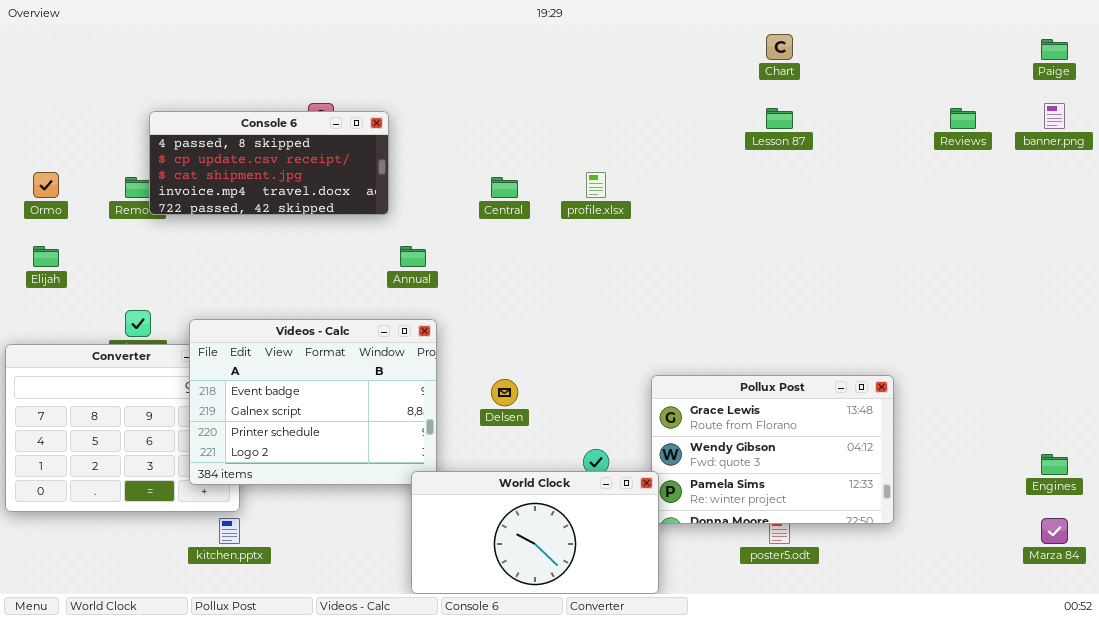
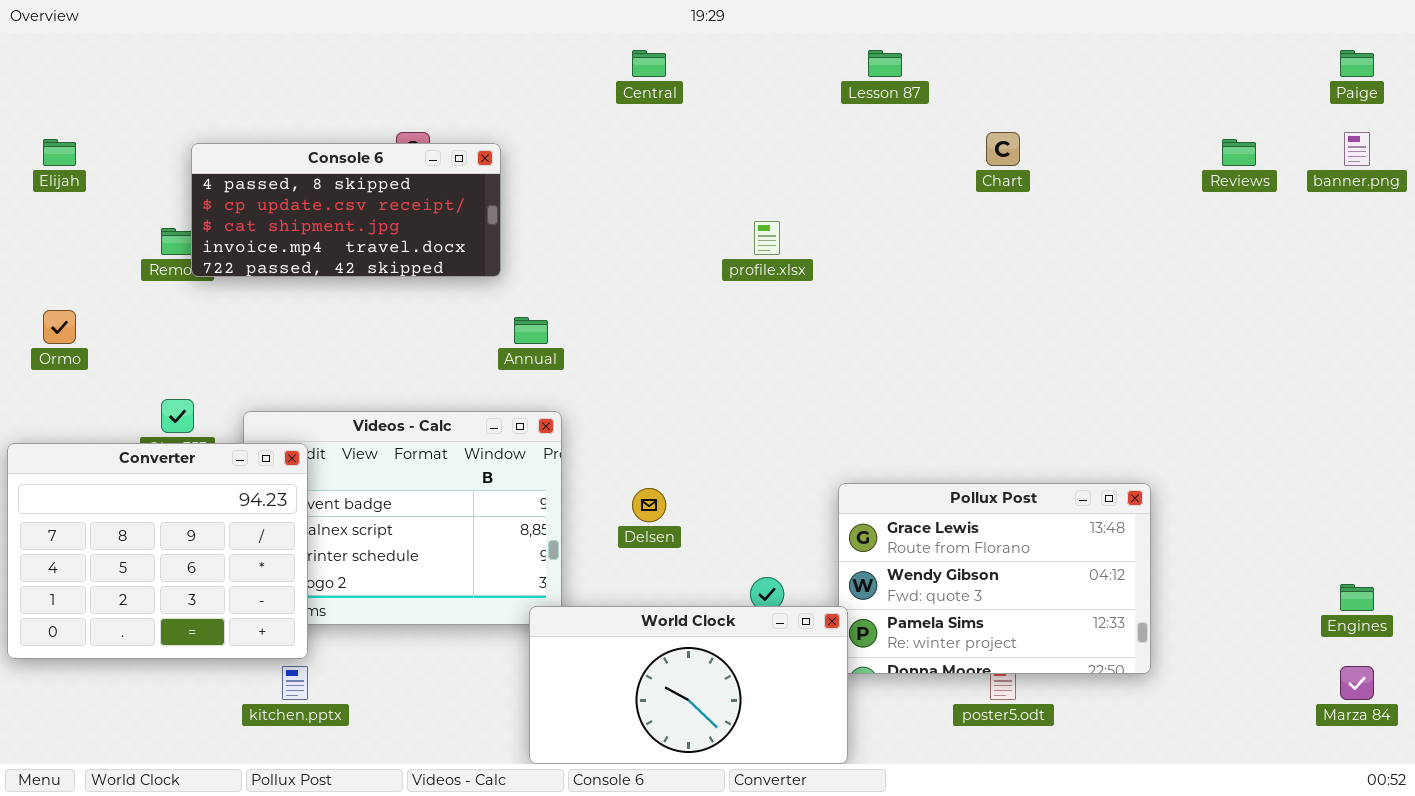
Chart: [766,34,793,60] -> [986,132,1020,166], moved
Lesson 87: [766,108,793,129] -> [868,50,902,77], moved
Ormo: [33,172,59,198] -> [43,310,76,344], moved
Central: [491,177,518,198] -> [632,50,666,77], moved
Elijah: [33,246,59,267] -> [43,139,76,166], moved
Converter: [5,344,240,512] -> [7,443,308,659], raised

